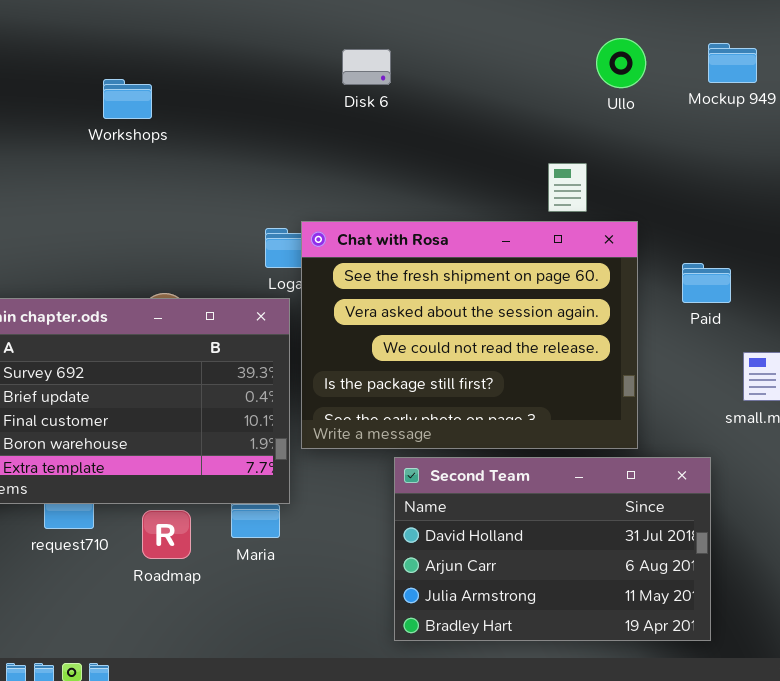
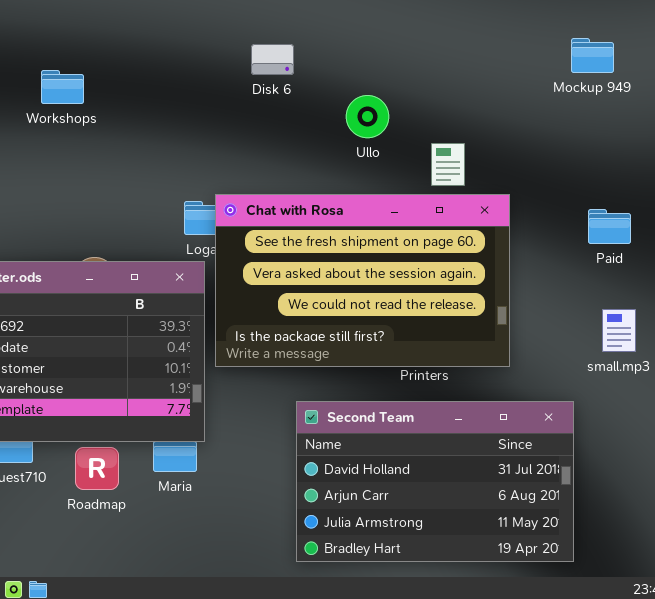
Ullo: [596,38,646,88] -> [346,95,389,138], moved
Chat with Rosa: [301,221,638,449] -> [215,194,510,367], resized
Paid: [682,263,731,303] -> [588,209,631,244], moved

